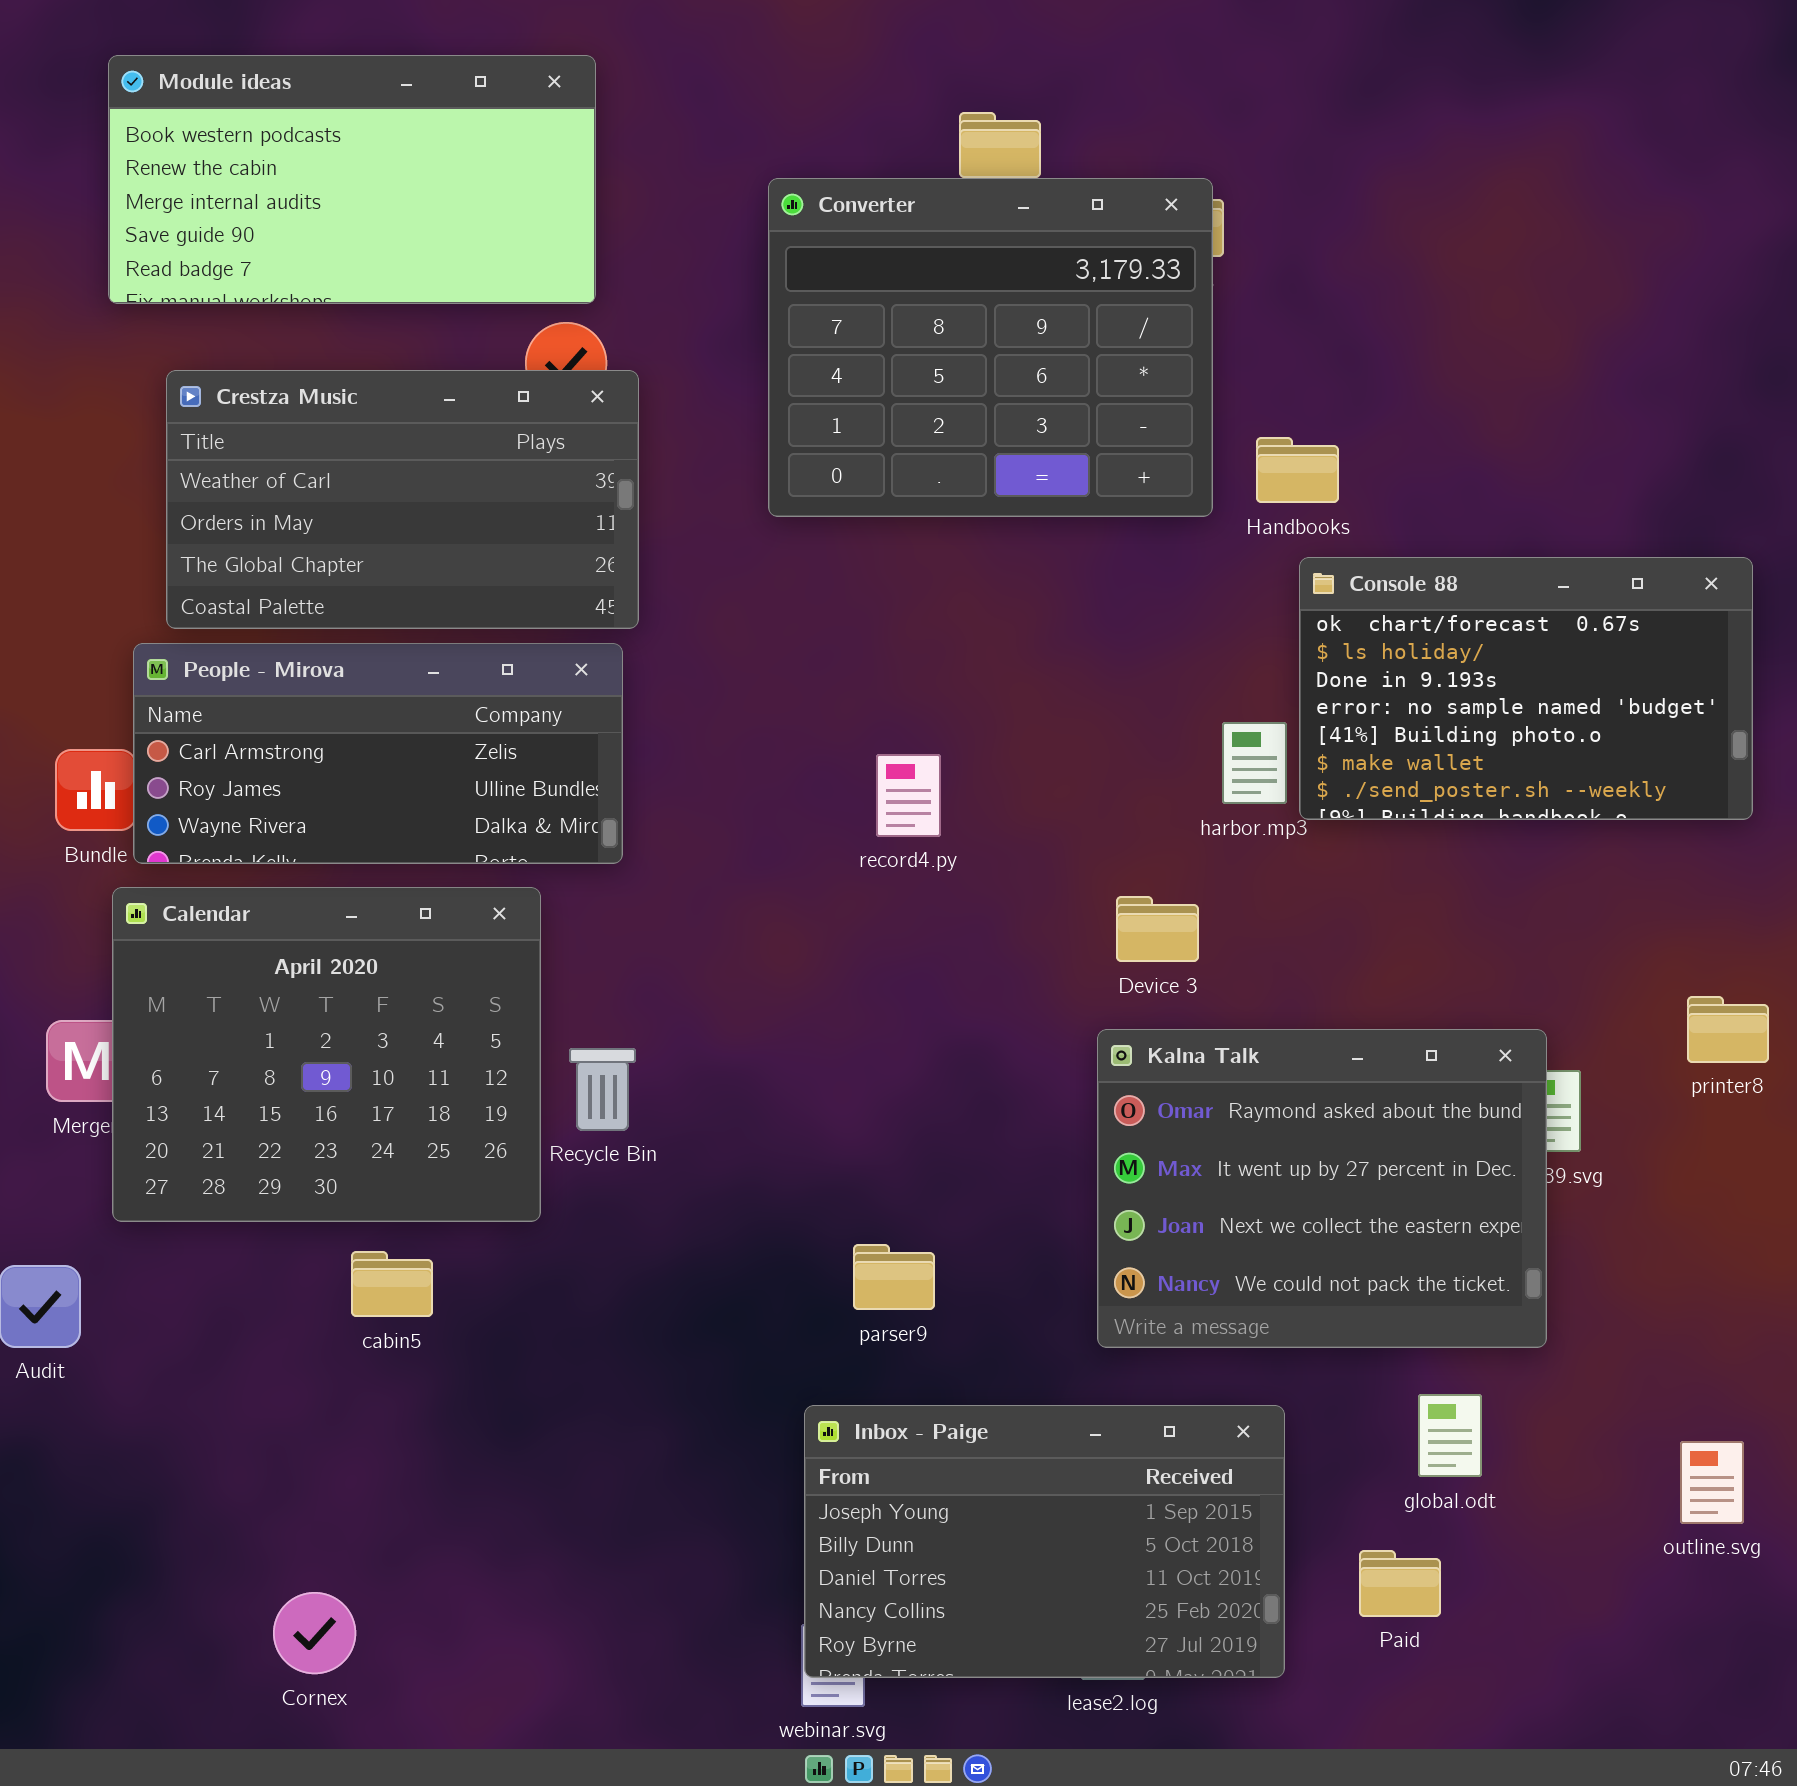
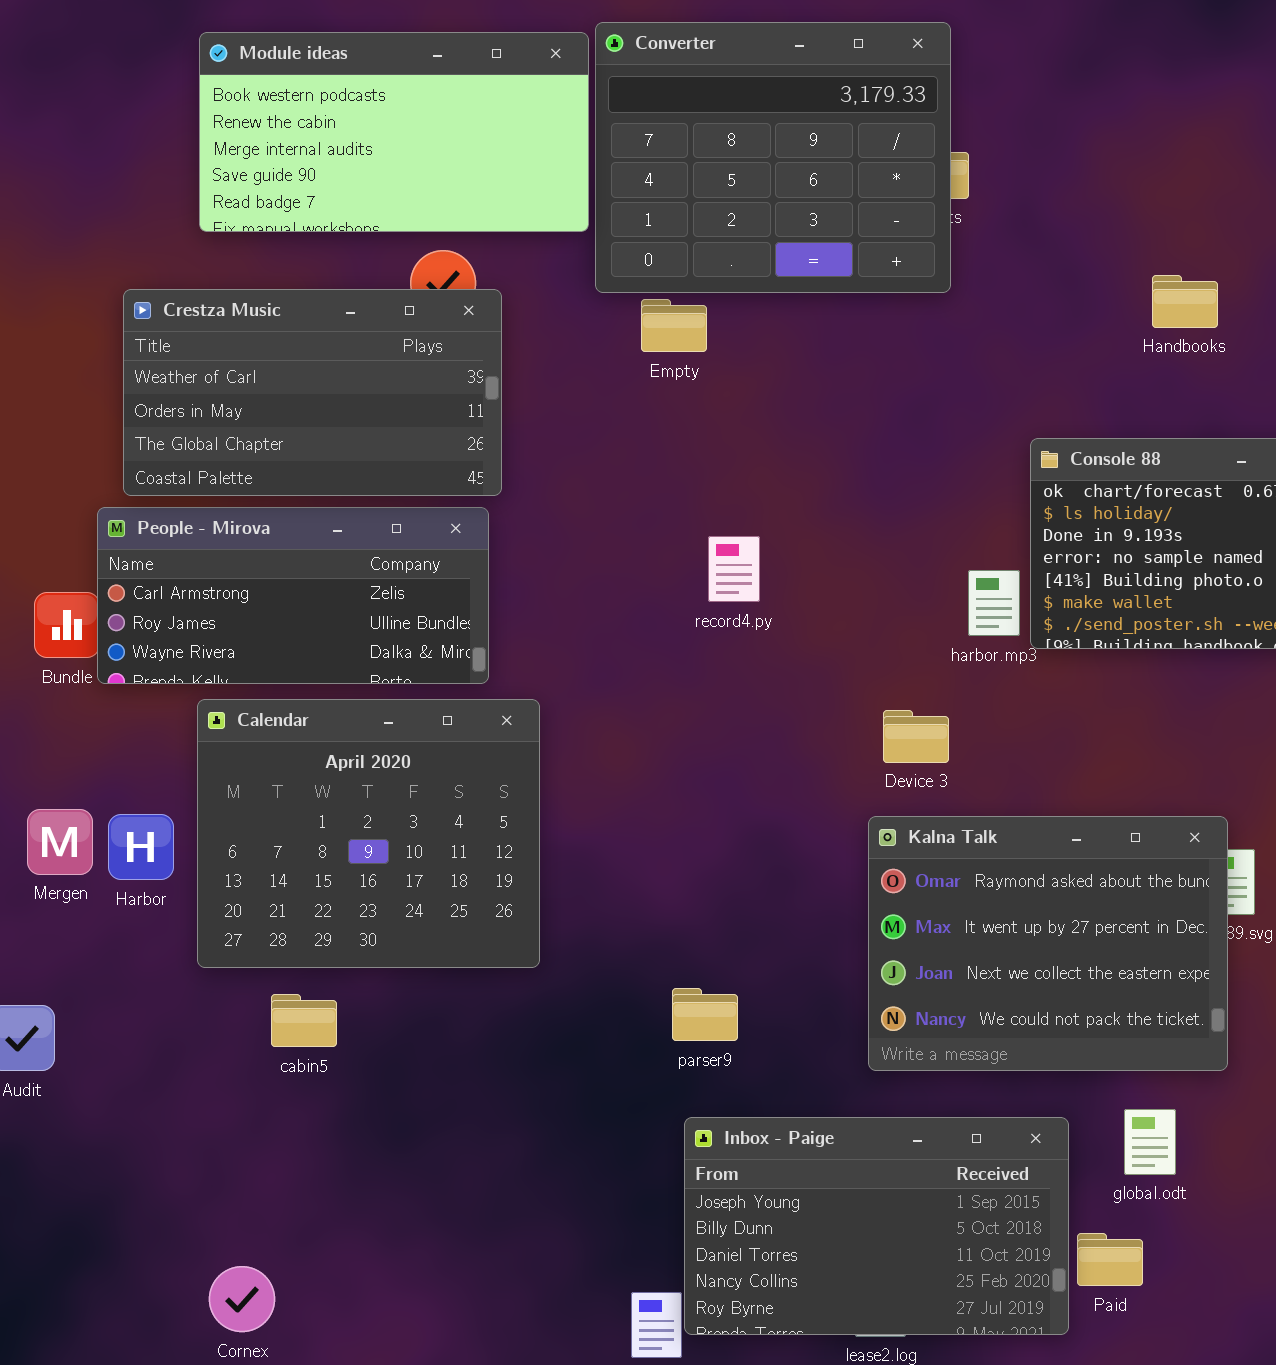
Module ideas: [108,55,596,304] -> [199,32,589,232], moved
Converter: [768,178,1213,517] -> [595,22,951,293], moved
Handbooks: [1256,437,1339,503] -> [1152,275,1218,328], moved
record4.py: [876,754,941,837] -> [708,536,760,602], moved
Calendar: [112,887,541,1222] -> [197,699,540,968], moved
Inbox - Paige: [804,1405,1285,1678] -> [684,1117,1069,1335], moved

